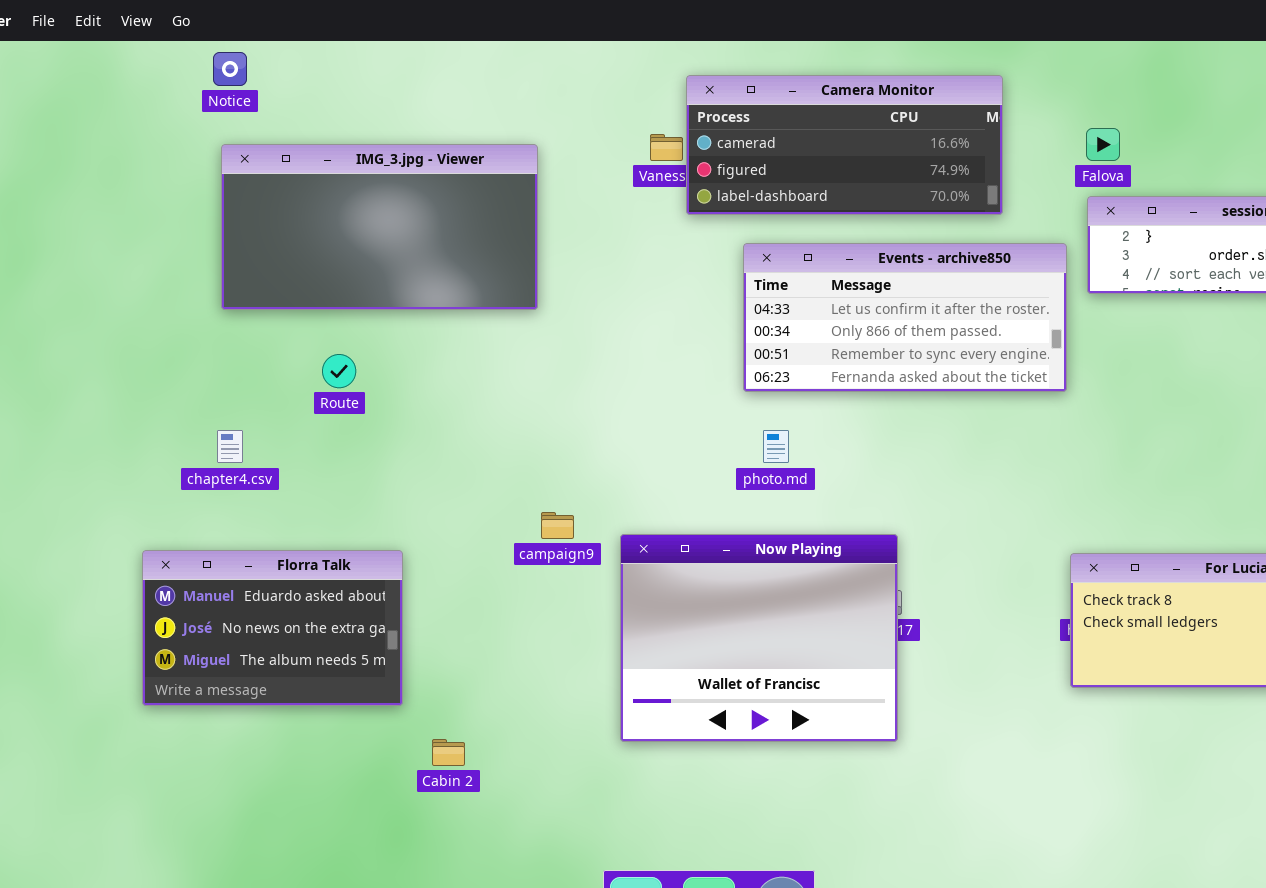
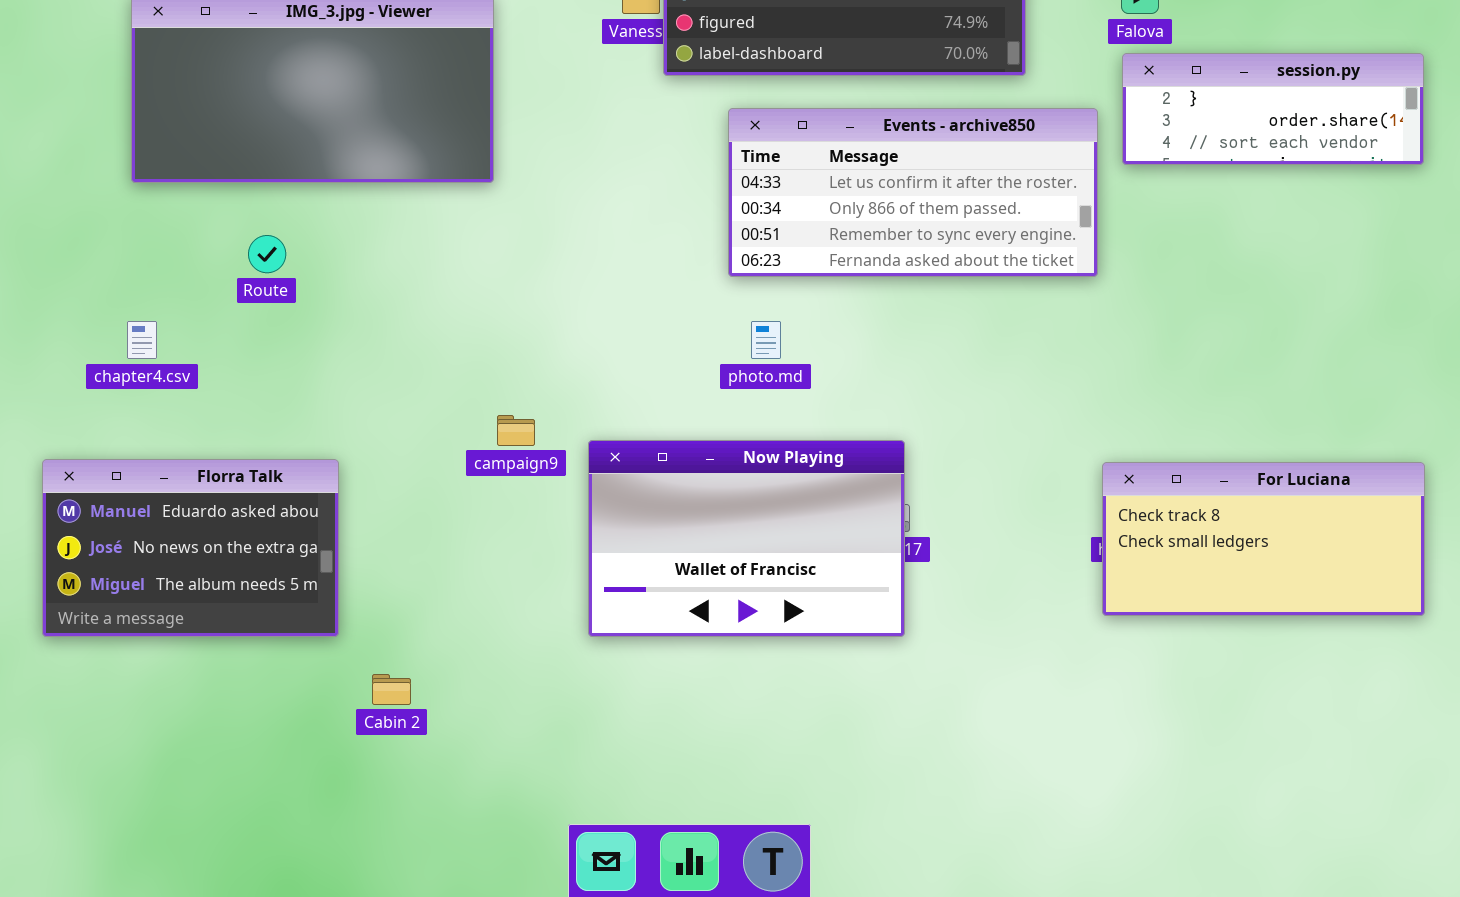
Now Playing: [620,534,898,742] -> [588,440,905,637], resized

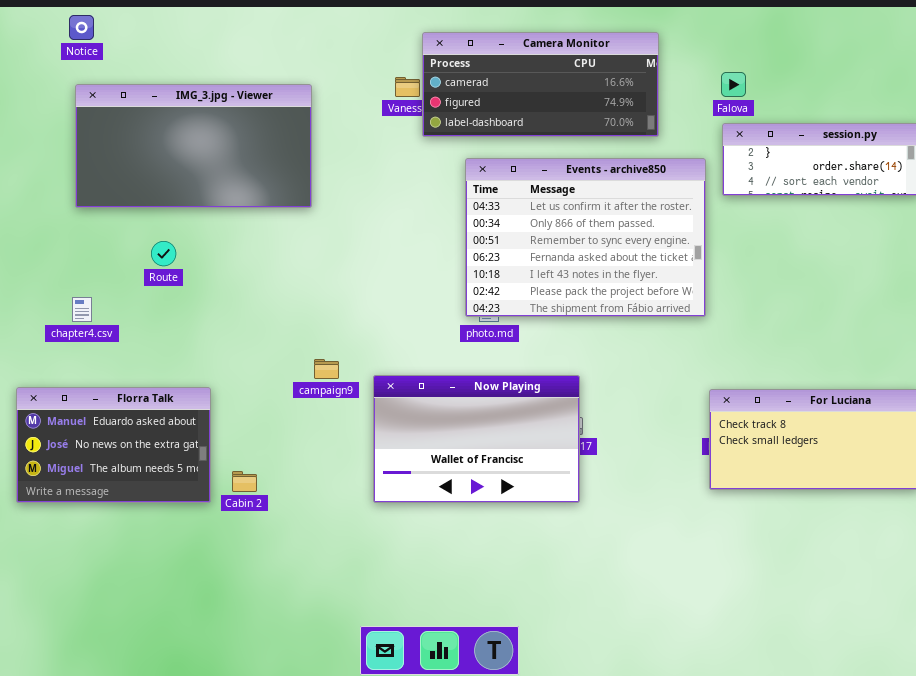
Events - archive850: [728,108,1098,277] -> [465,158,706,317], resized
Cabin 2: [372,674,411,705] -> [232,471,257,492], moved

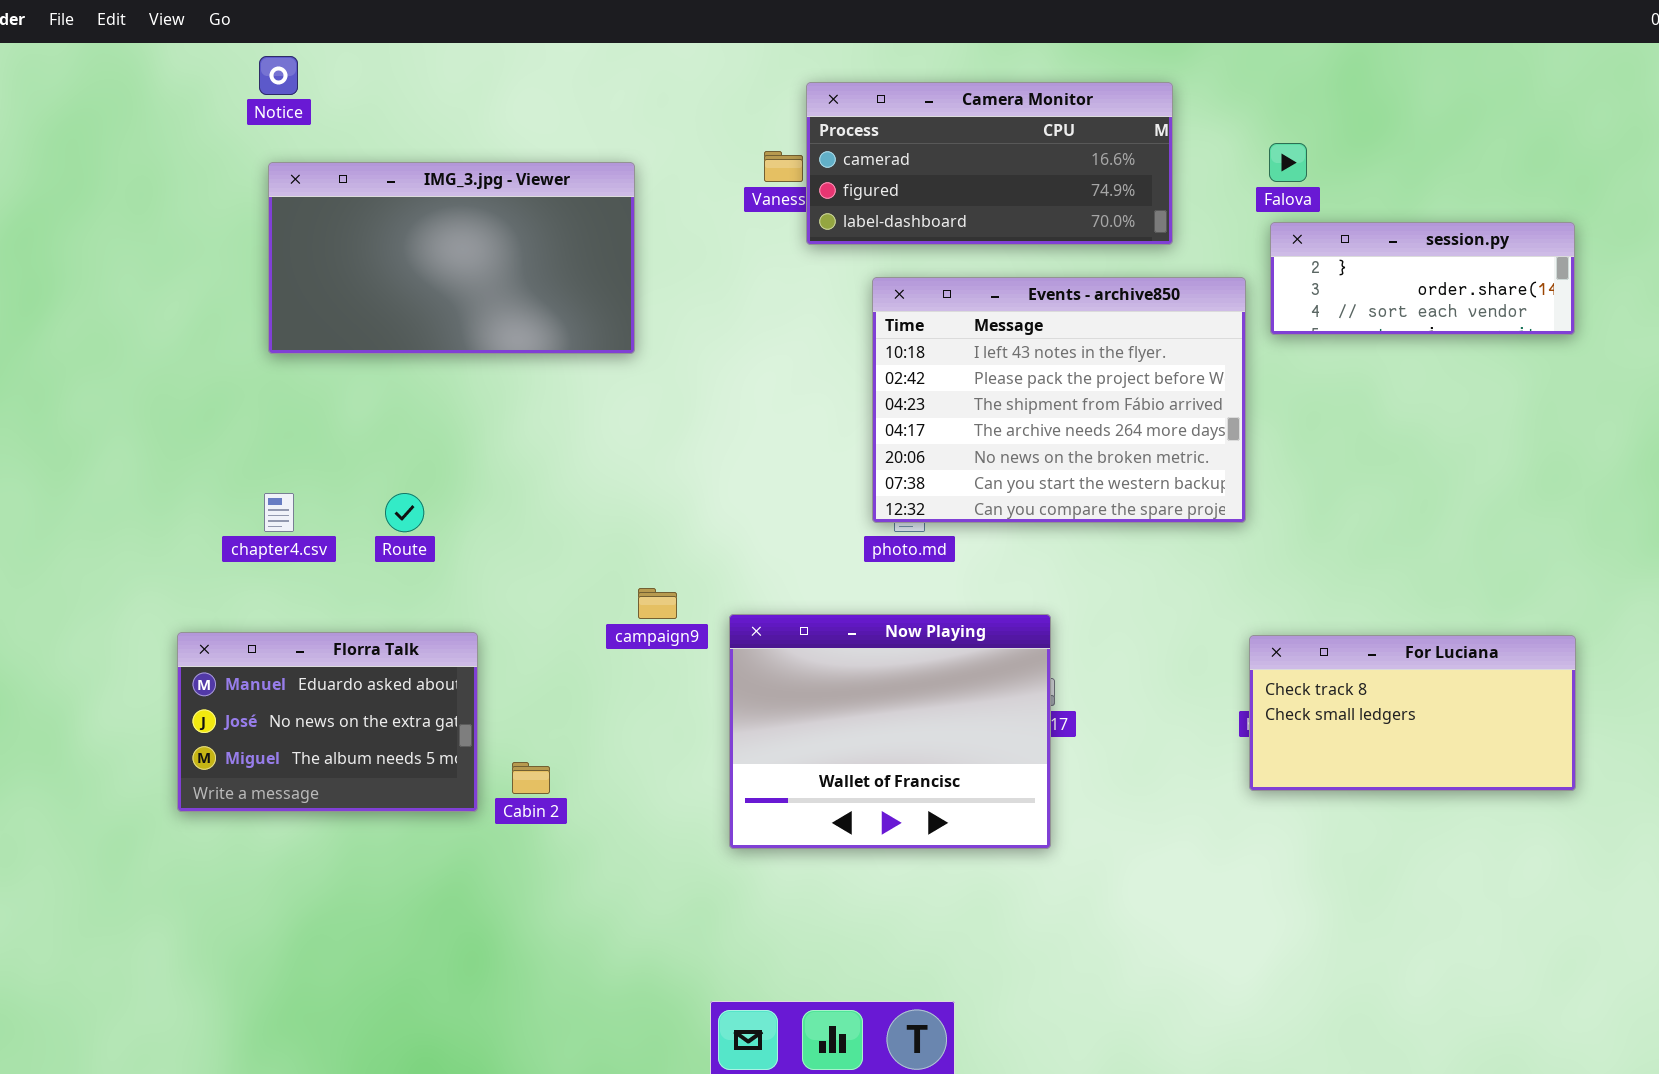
Events - archive850: [465,158,706,317] -> [872,277,1246,523], scrolled down 4 rows
Route: [151,241,176,266] -> [385,493,424,532], moved
Now Playing: [373,375,580,503] -> [729,614,1051,849], resized

